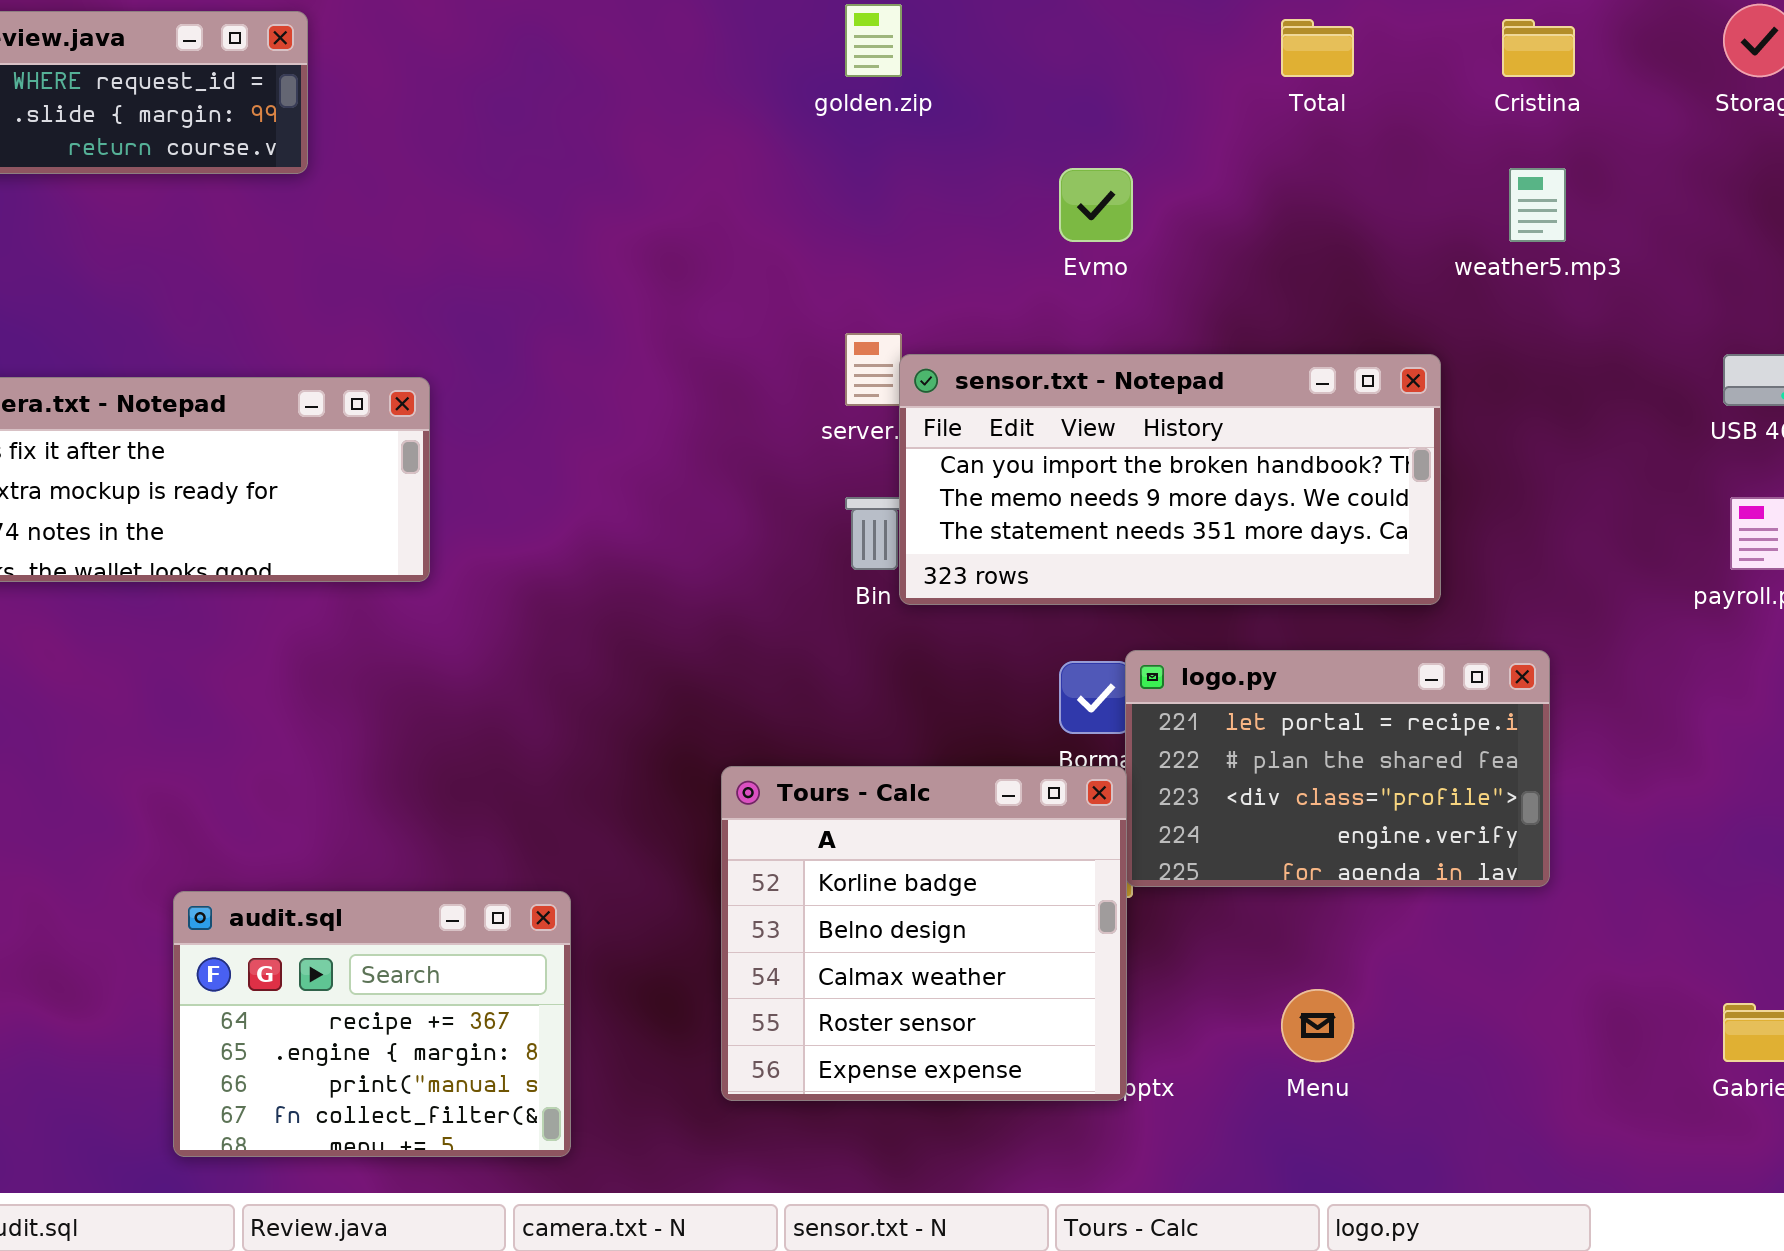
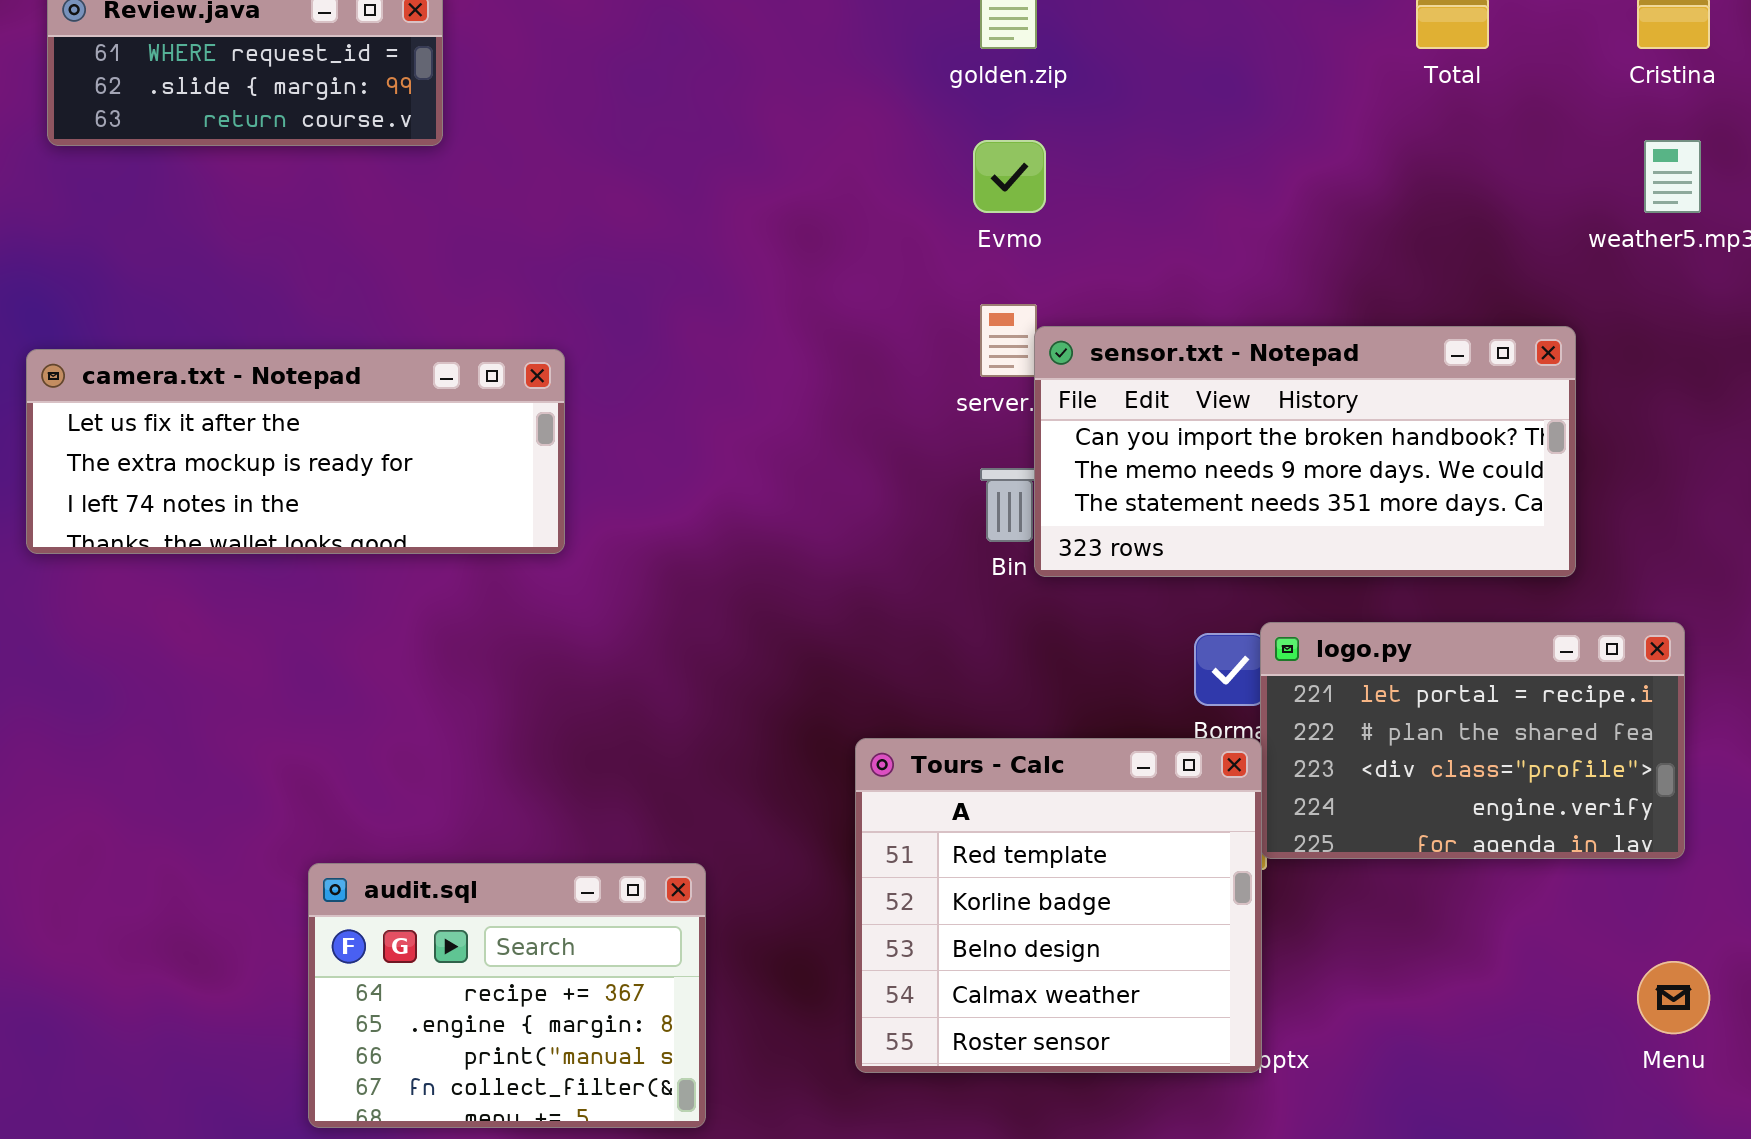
Evmo: [1059,168,1133,242] -> [973,140,1046,213], moved
Tours - Calc: [721,766,1127,1101] -> [855,738,1262,1073], scrolled up 1 row
Menu: [1281,989,1354,1062] -> [1637,961,1710,1034], moved

